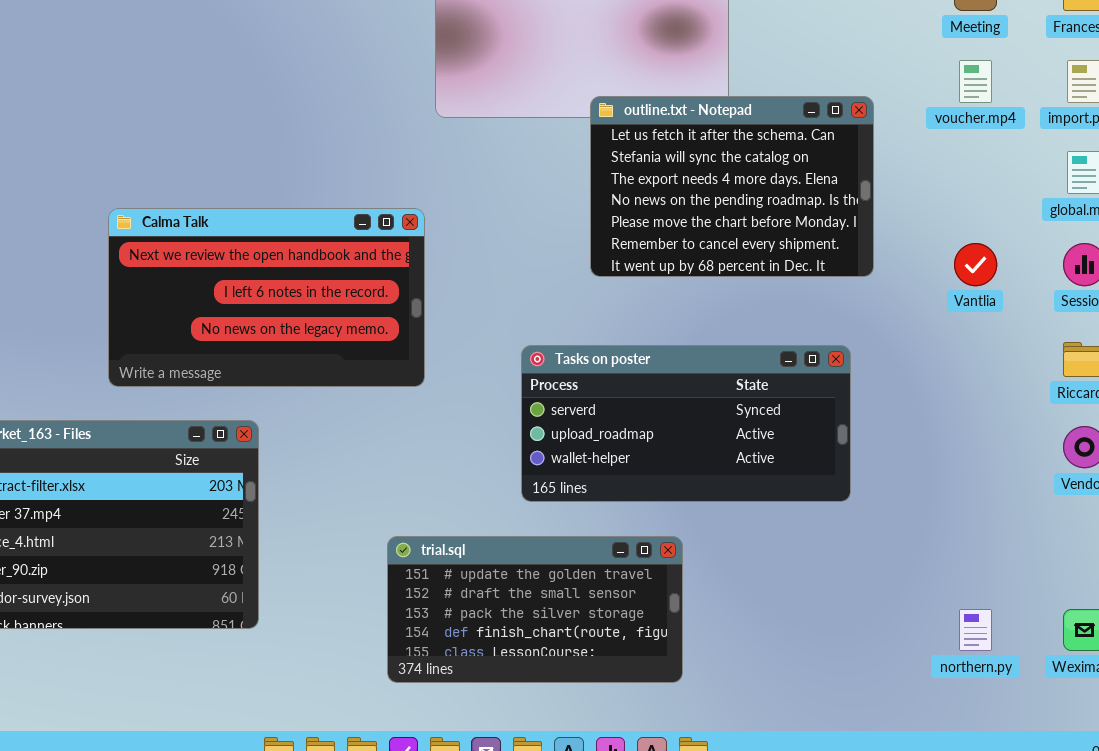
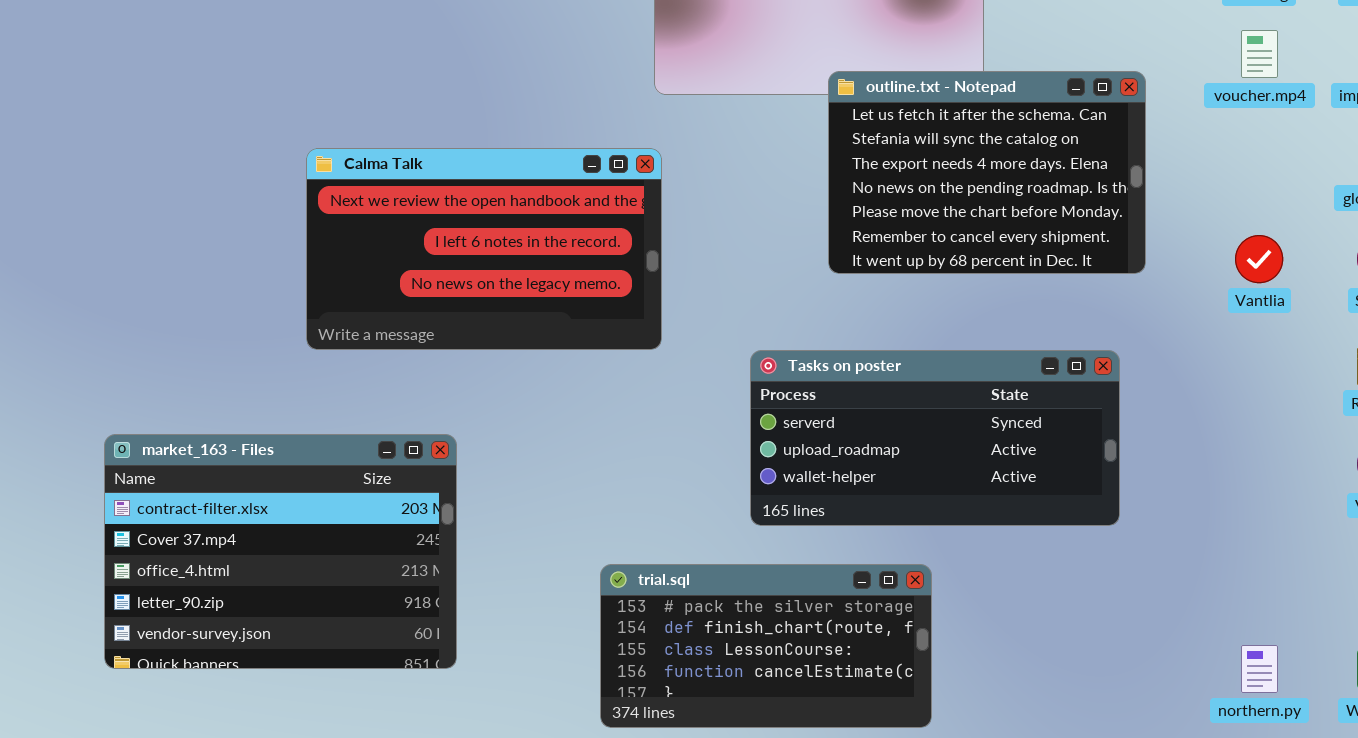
Calma Talk: [108,208,425,387] -> [306,148,662,350], moved
trial.sql: [387,536,683,683] -> [600,564,932,728], scrolled down 2 rows

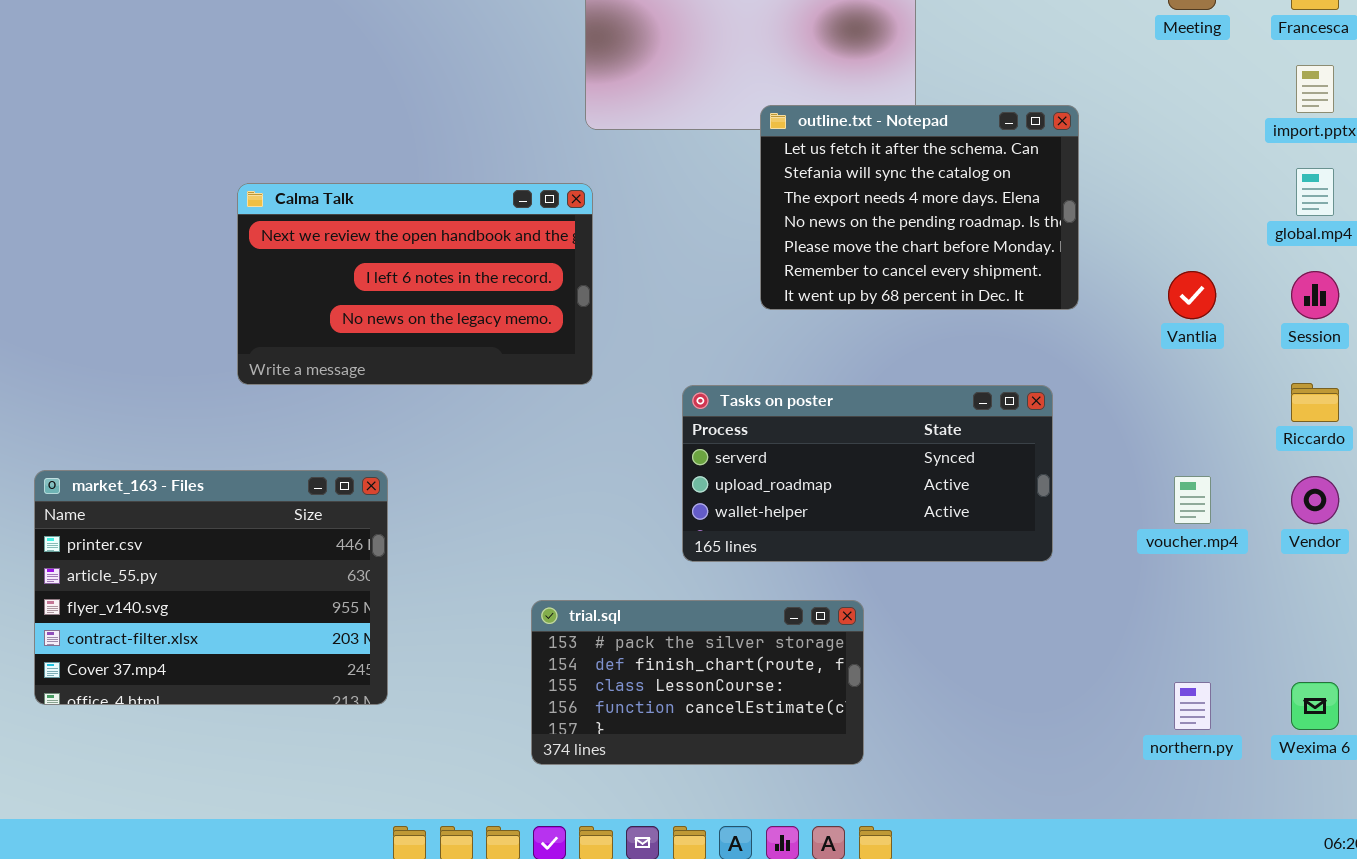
voucher.mp4: [1241,30,1278,78] -> [1174,476,1211,524], moved
market_163 - Files: [104,434,457,669] -> [34,470,388,705], scrolled up 3 rows

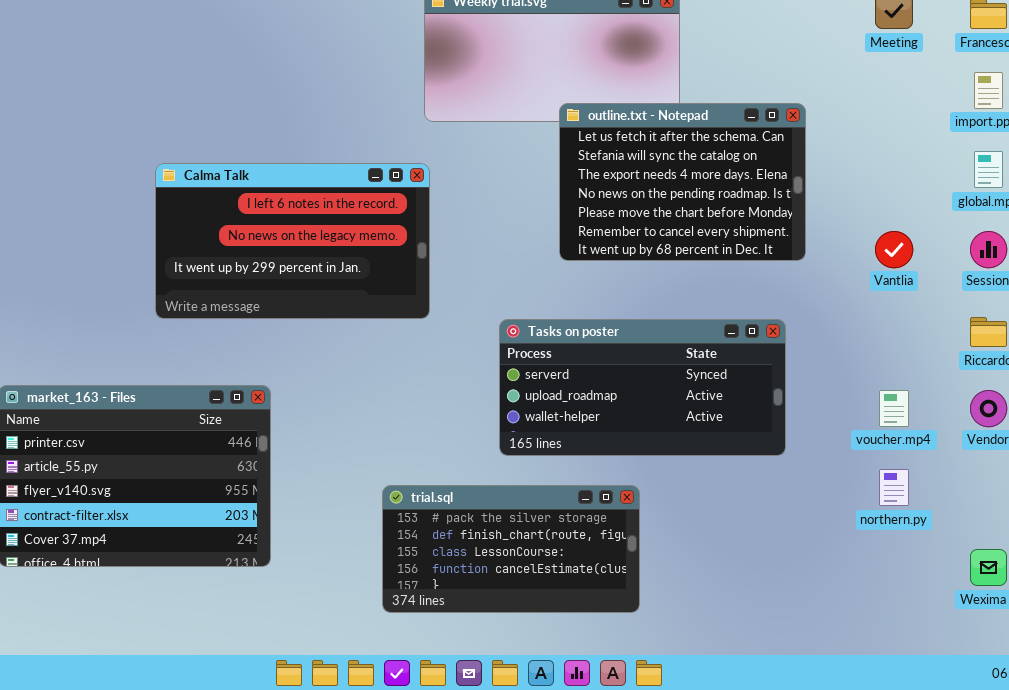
Calma Talk: [237,183,593,385] -> [155,163,430,319], scrolled down 1 row
northern.py: [1174,682,1211,730] -> [879,469,909,506], moved

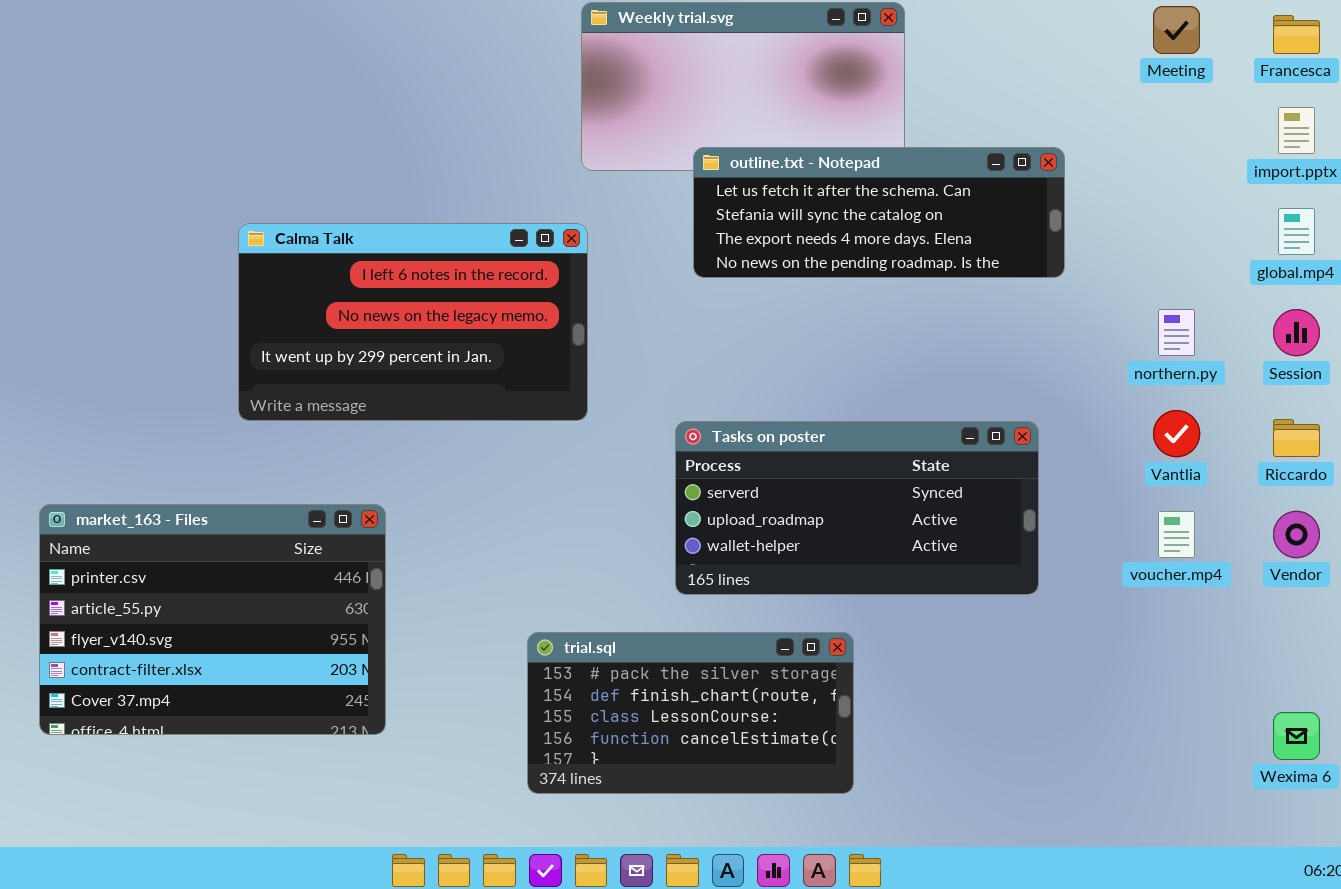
outline.txt - Notepad: [559,103,806,261] -> [693,147,1065,278], resized
Vantlia: [875,231,913,268] -> [1153,410,1200,457], moved
northern.py: [879,469,909,506] -> [1158,309,1195,356], moved

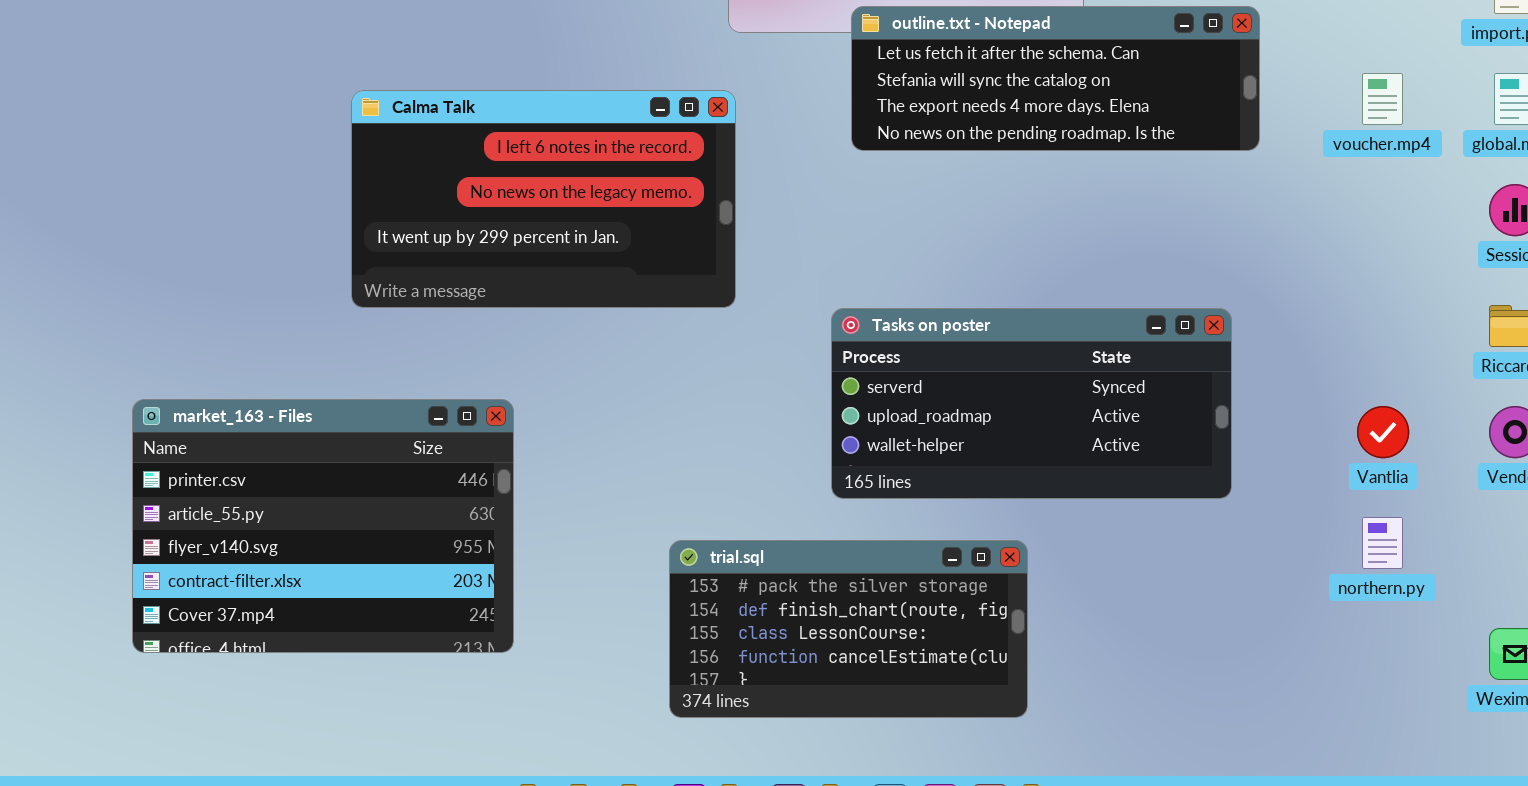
northern.py: [1158,309,1195,356] -> [1362,517,1403,569], moved
Vantlia: [1153,410,1200,457] -> [1357,406,1409,458], moved
voucher.mp4: [1158,511,1195,558] -> [1362,73,1403,125], moved

